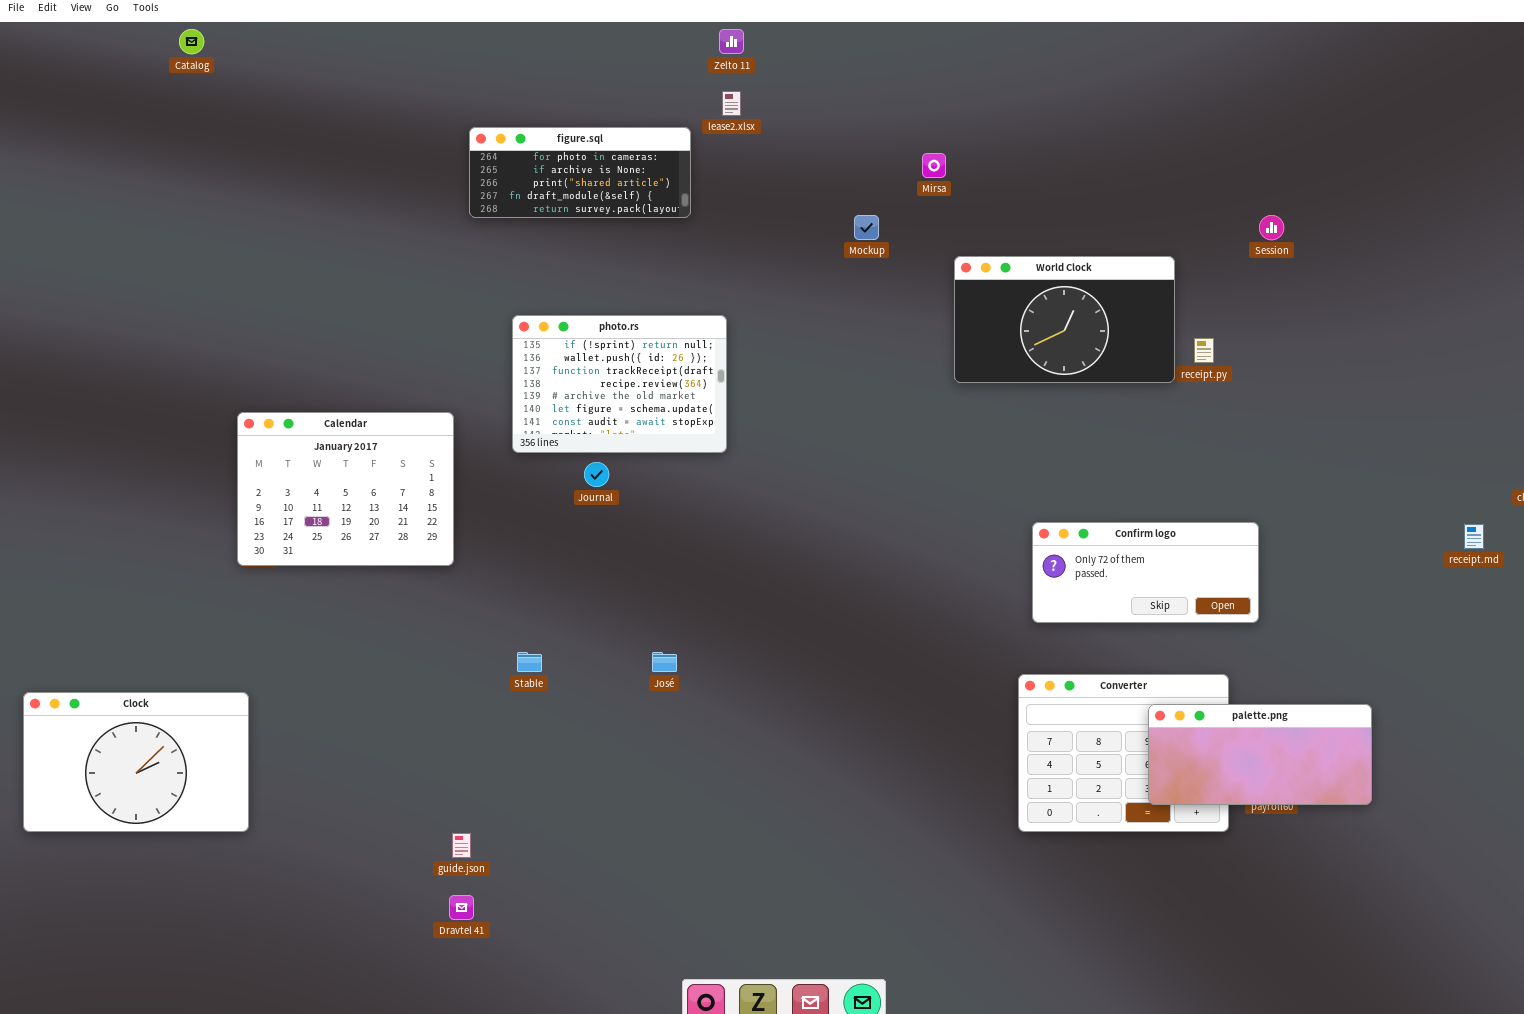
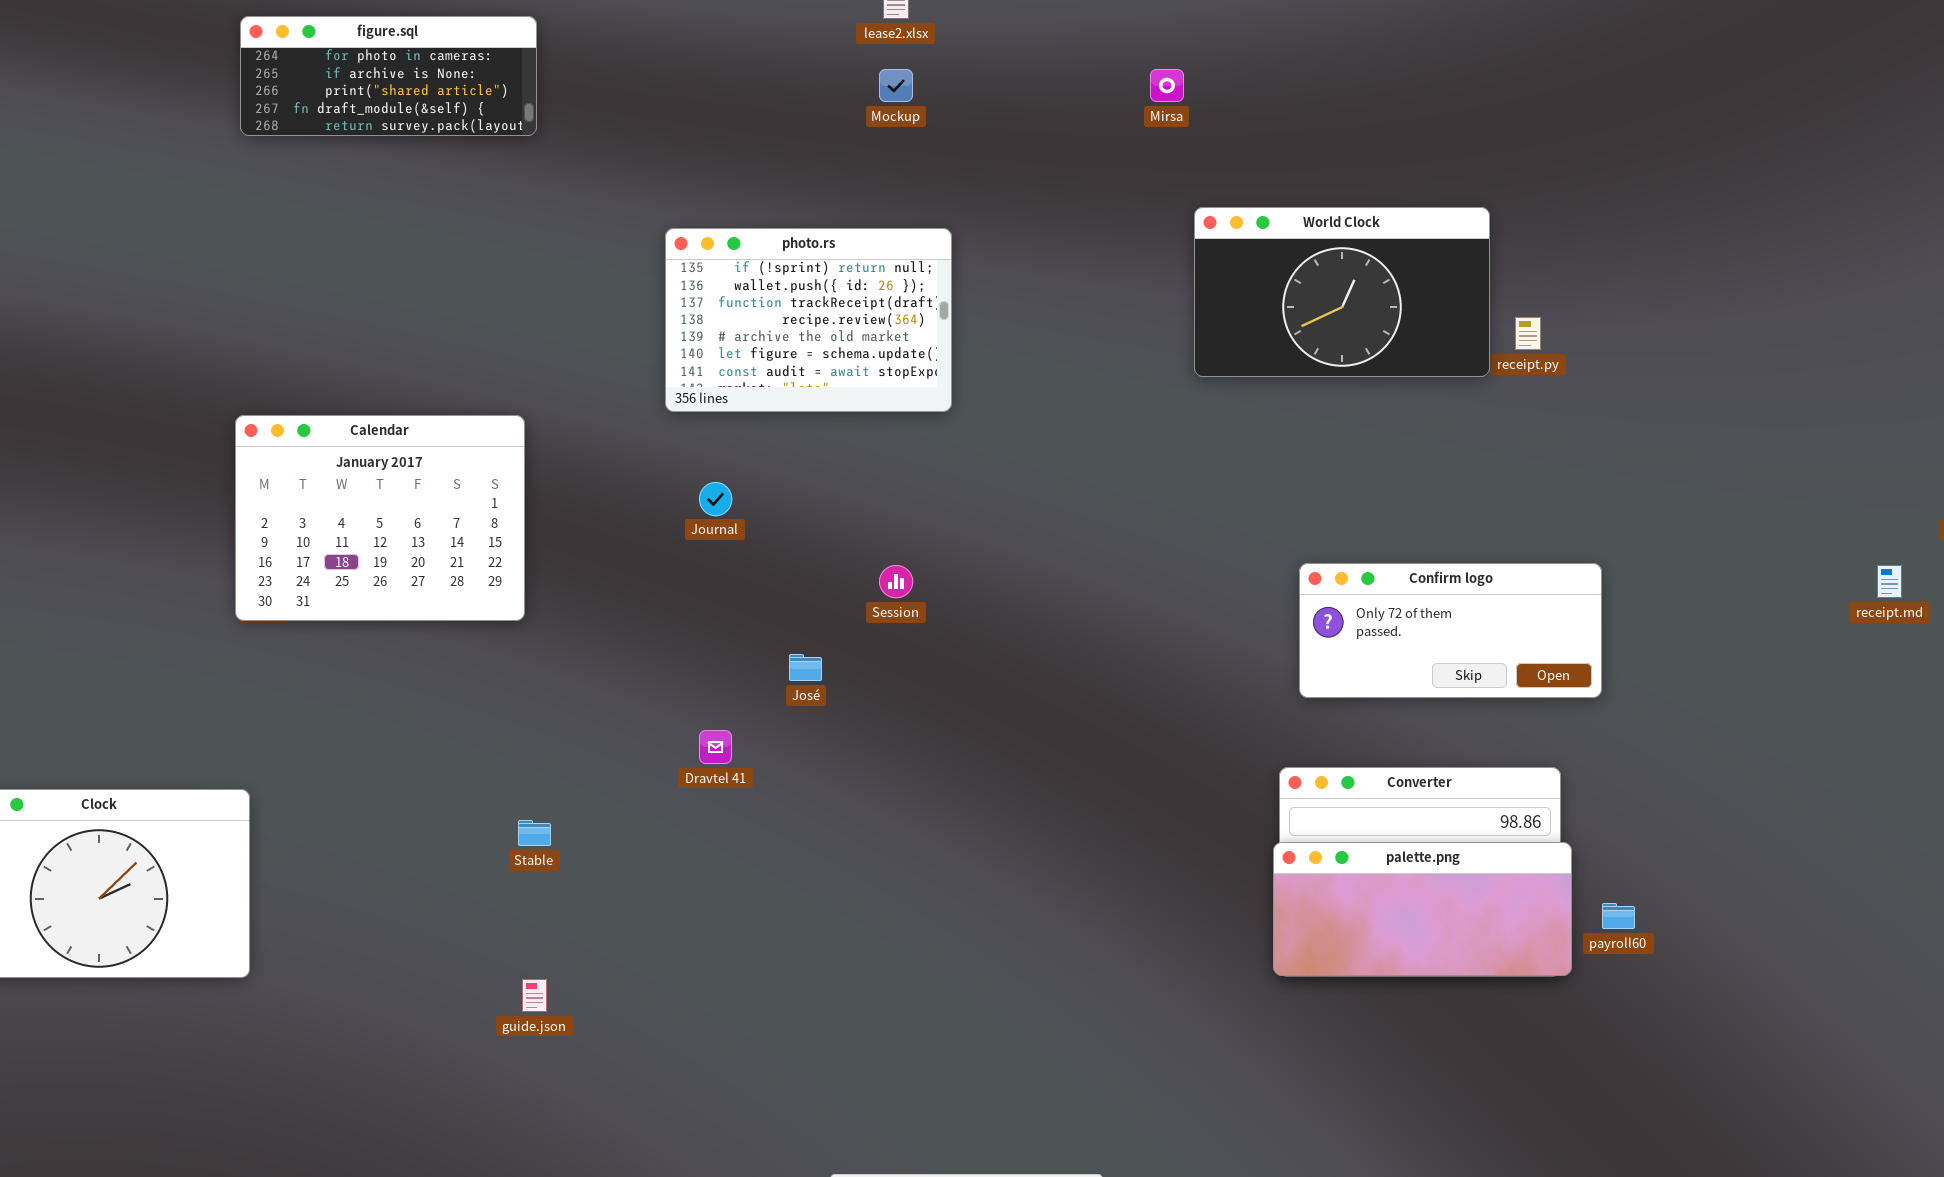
figure.sql: [469,127,691,218] -> [240,16,537,136], moved
Mockup: [854,215,879,240] -> [879,69,913,102], moved
Session: [1259,215,1284,240] -> [879,565,913,598], moved
photo.rs: [512,315,727,453] -> [665,228,952,412], moved
Stable: [517,652,542,672] -> [518,820,551,846], moved
José: [652,652,677,672] -> [789,654,822,681], moved
palette.png: [1148,704,1372,805] -> [1273,842,1572,976], moved
Dravtel 41: [449,895,474,920] -> [699,730,732,764], moved

